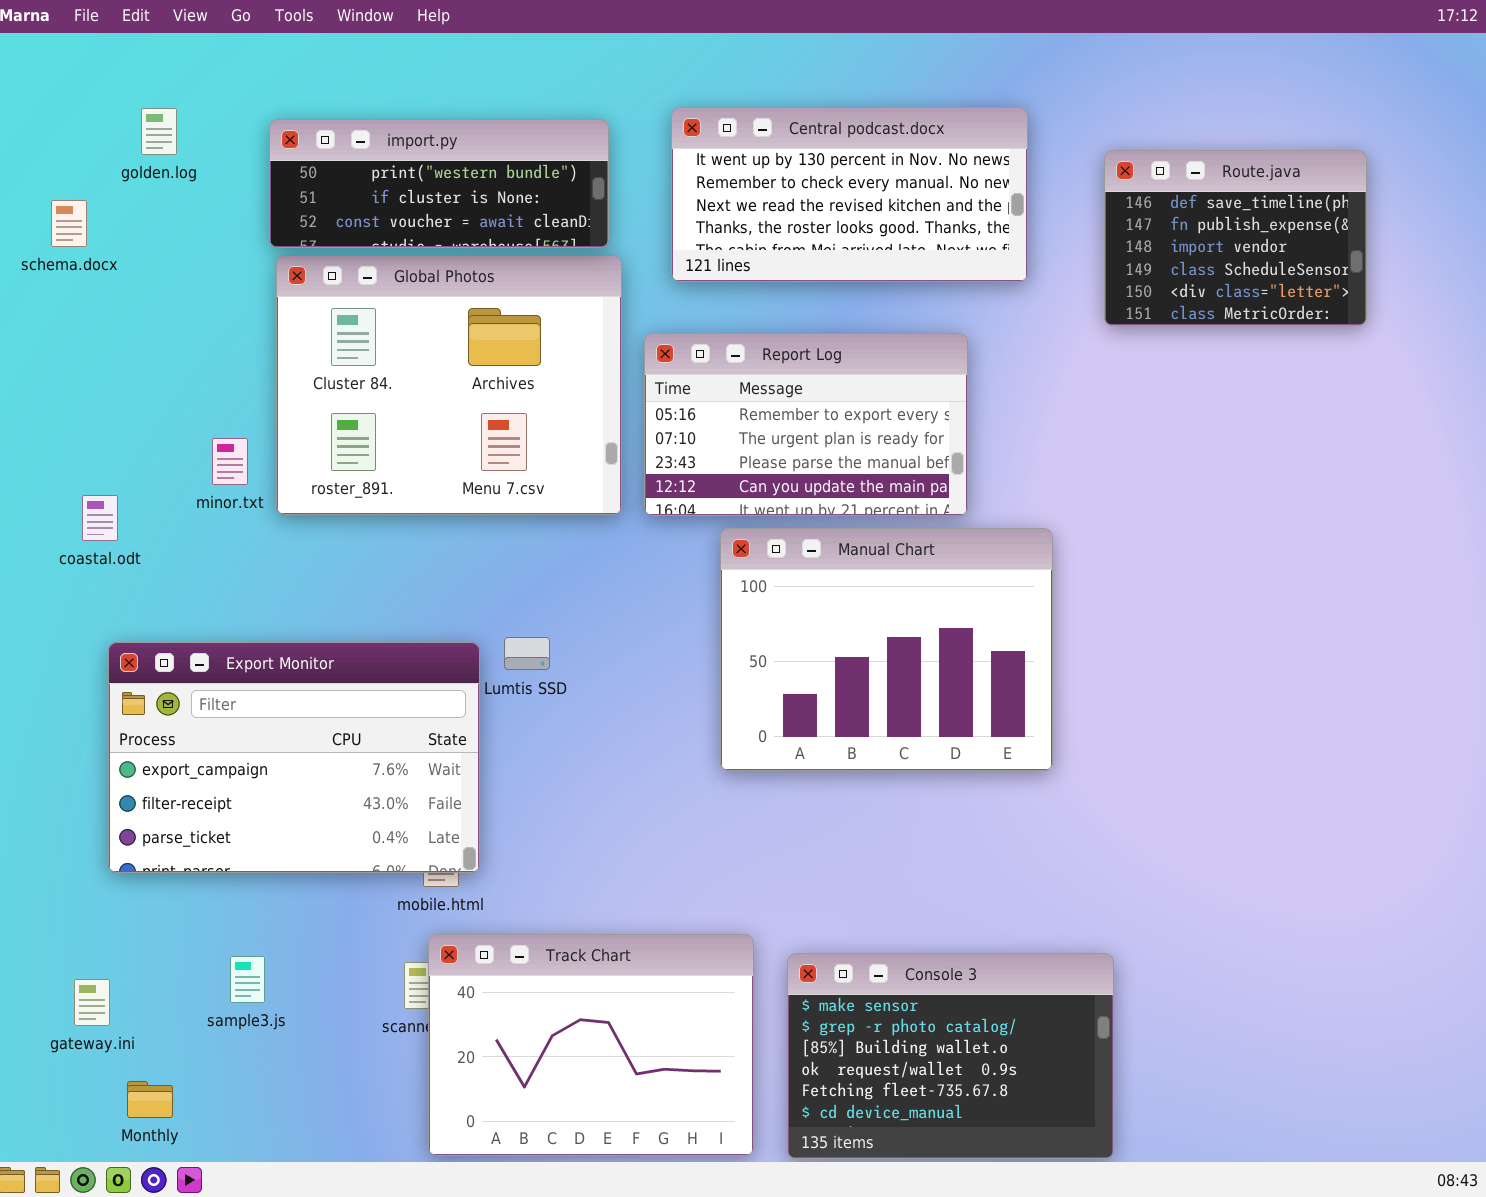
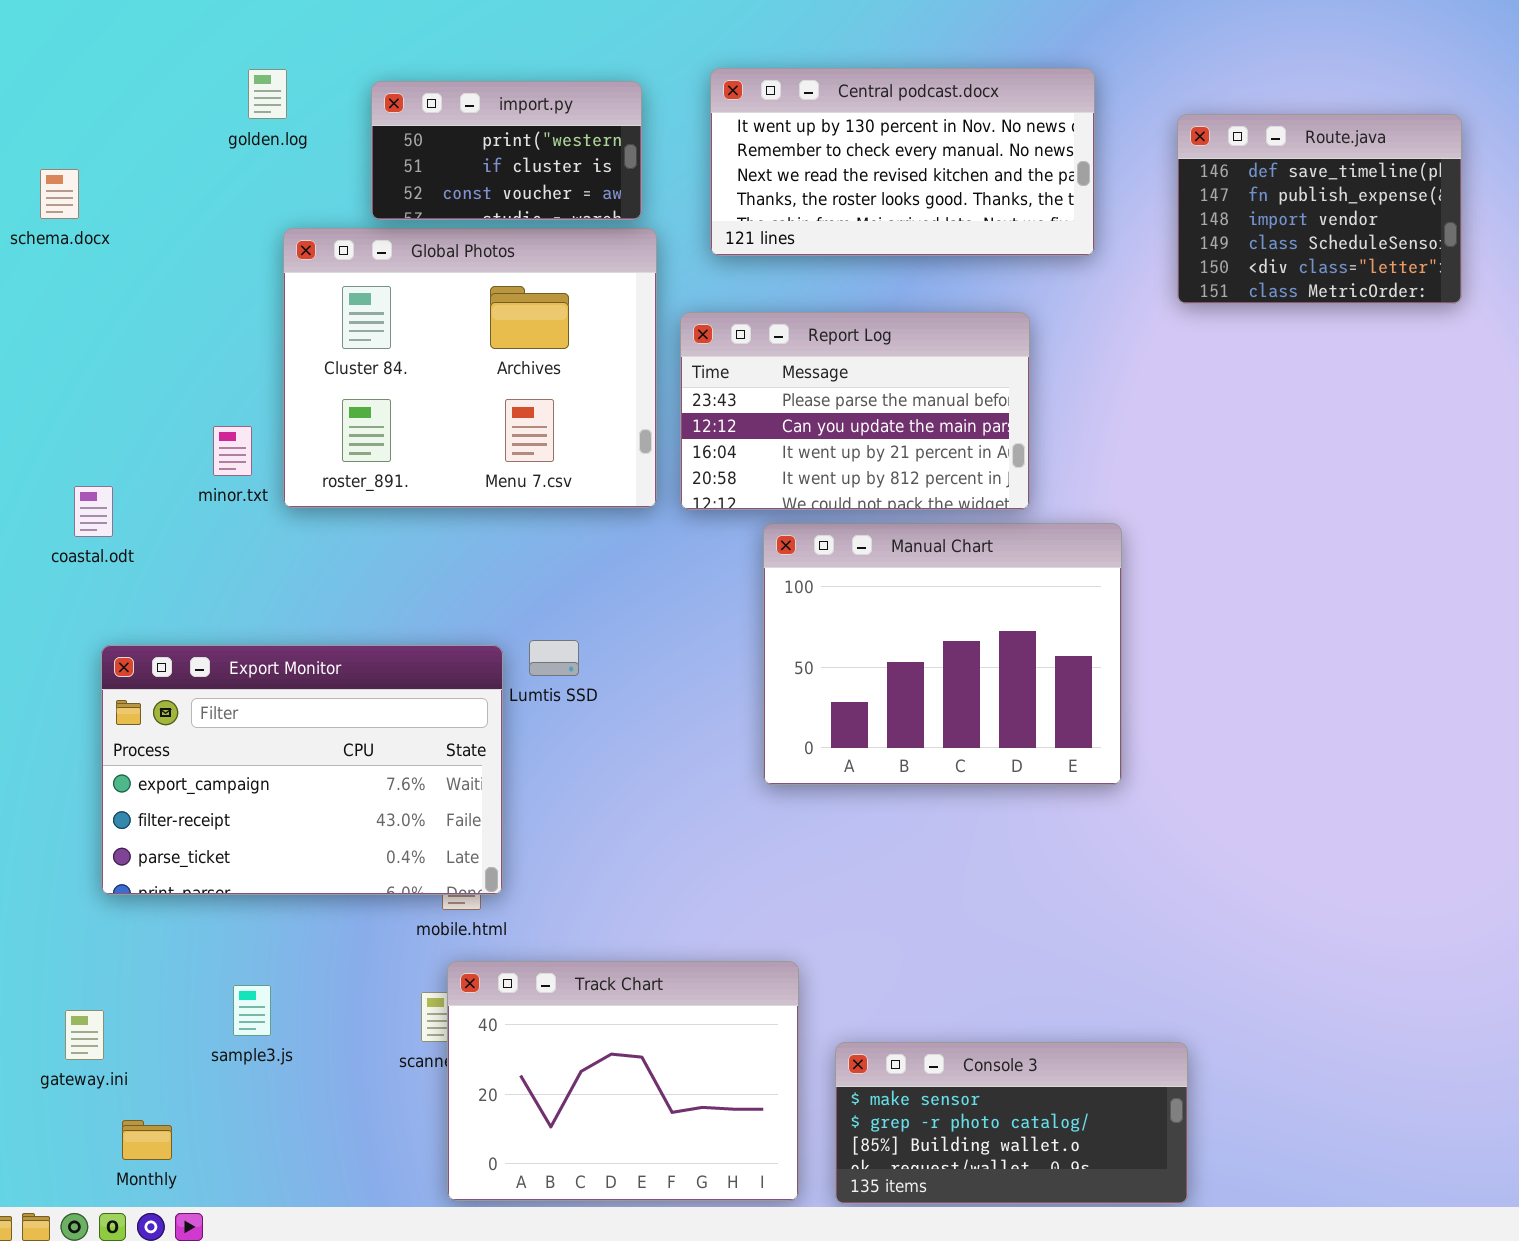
golden.log: [141,108,177,155] -> [248,69,287,119], moved
import.py: [269,119,609,248] -> [371,81,642,220], resized
Report Log: [644,333,968,516] -> [680,312,1030,510], scrolled down 2 rows
Console 3: [787,953,1114,1159] -> [835,1042,1188,1204], resized

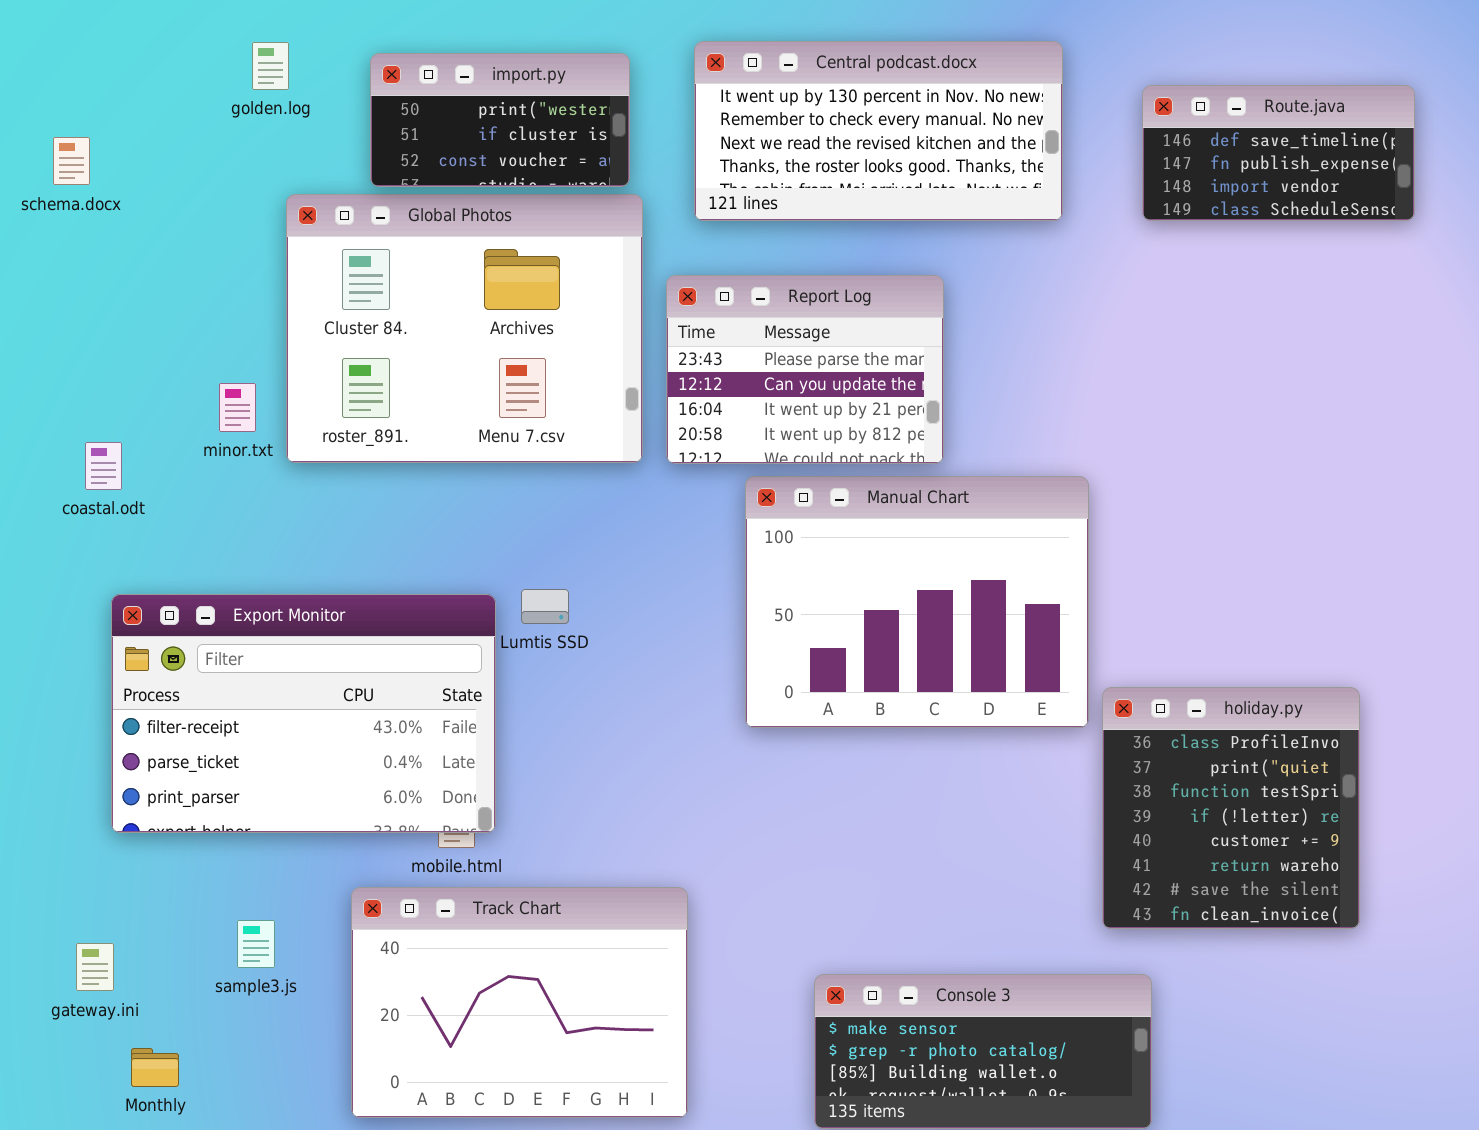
Route.java: [1177,114,1462,304] -> [1142,85,1415,221], resized
Report Log: [680,312,1030,510] -> [666,275,944,464], resized
Export Monitor: [101,645,503,895] -> [111,594,496,833], scrolled down 1 row
holiday.py: none -> [1102,687,1360,929], opened
Track Chart: [447,961,799,1201] -> [351,887,688,1118], moved

